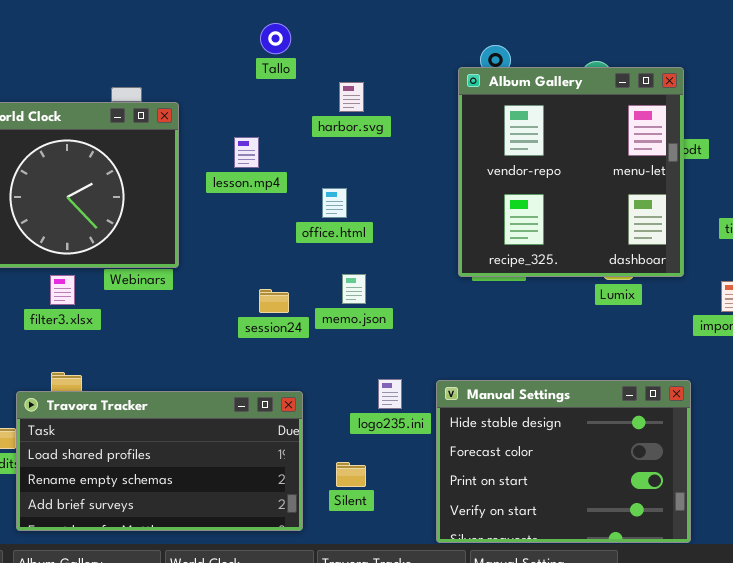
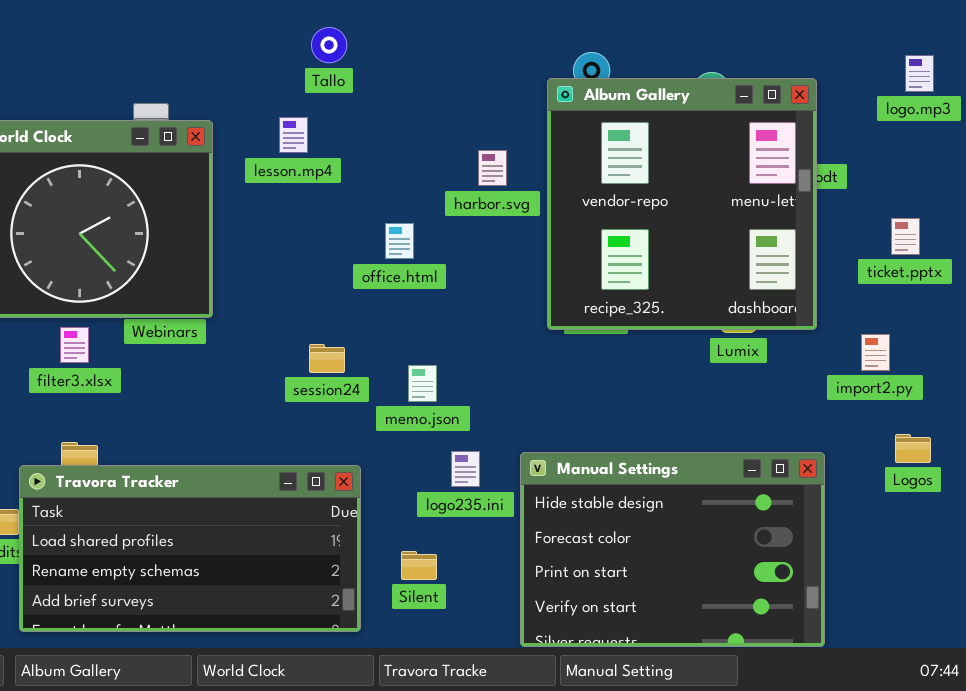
harbor.svg: [339,82,364,112] -> [478,150,507,186], moved
lesson.mp4: [234,137,259,168] -> [279,117,308,153], moved
memo.json: [342,274,366,304] -> [408,365,437,402], moved

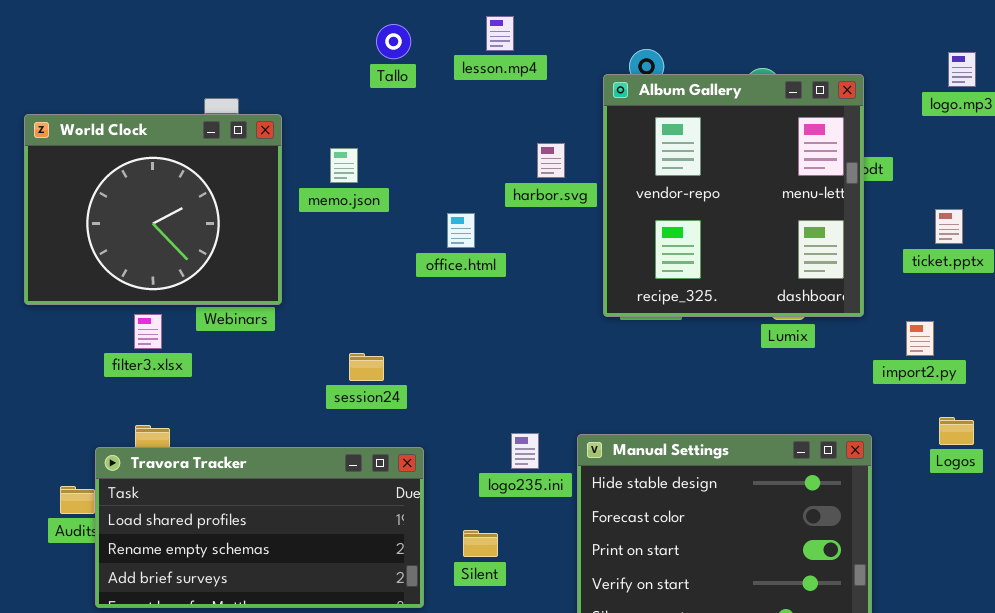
lesson.mp4: [279,117,308,153] -> [486,16,514,51], moved
session24: [309,344,345,373] -> [349,353,384,381], moved
memo.json: [408,365,437,402] -> [330,148,358,183], moved

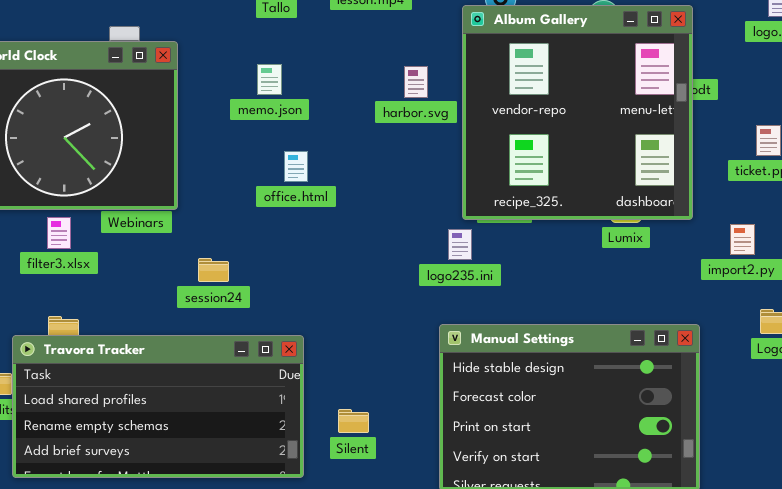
memo.json: [330,148,358,183] -> [257,64,282,95], moved
office.html: [447,213,475,248] -> [284,151,308,182], moved
session24: [349,353,384,381] -> [198,258,229,282], moved
logo235.ini: [511,433,539,469] -> [448,229,472,260], moved

